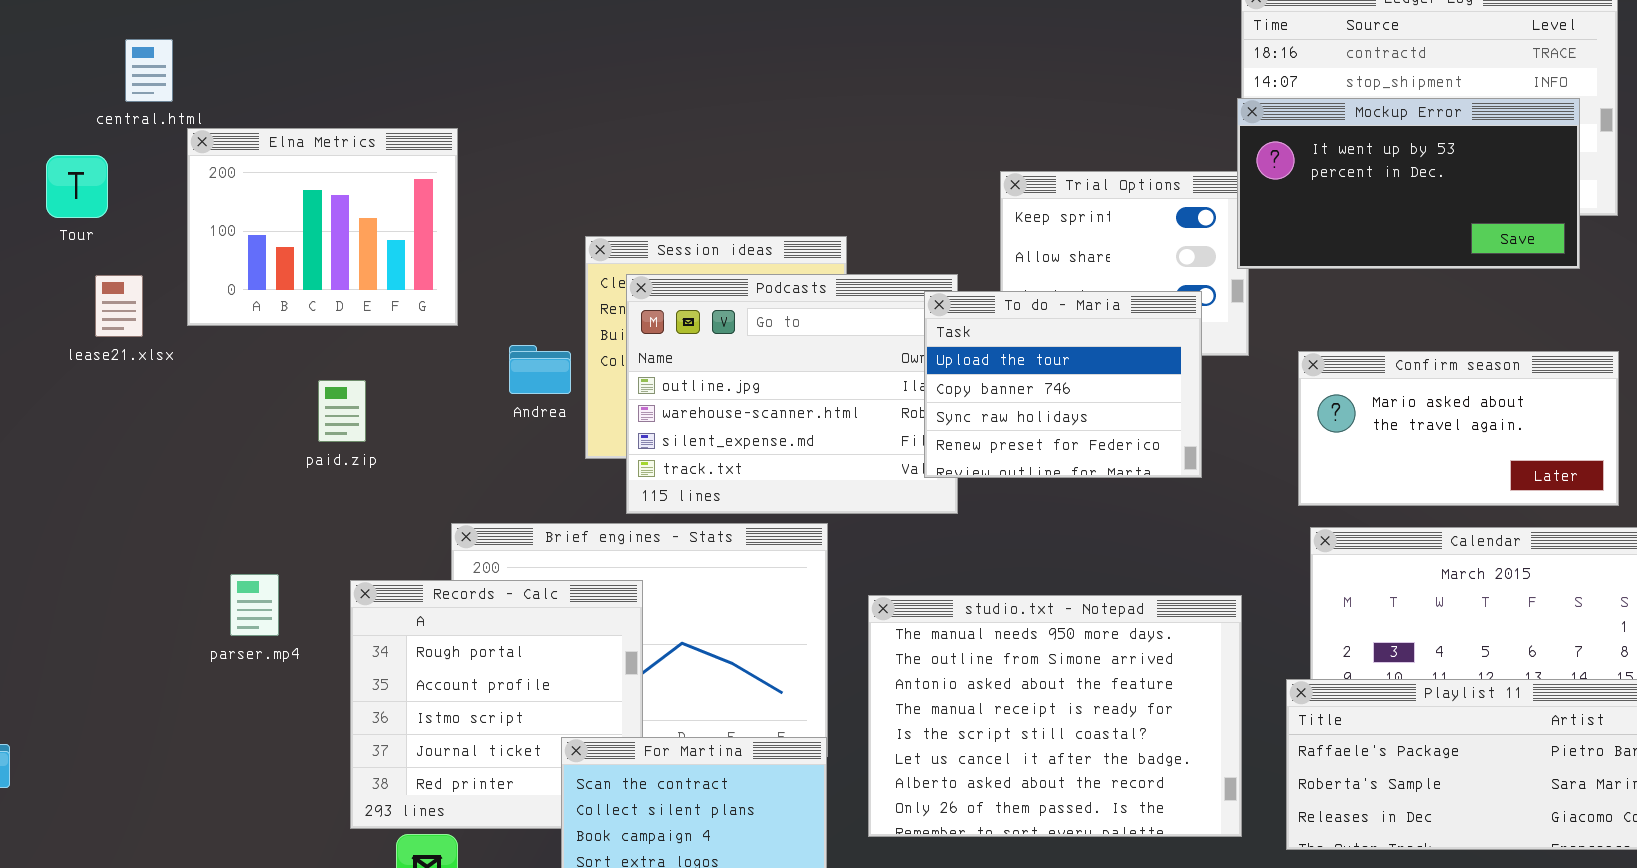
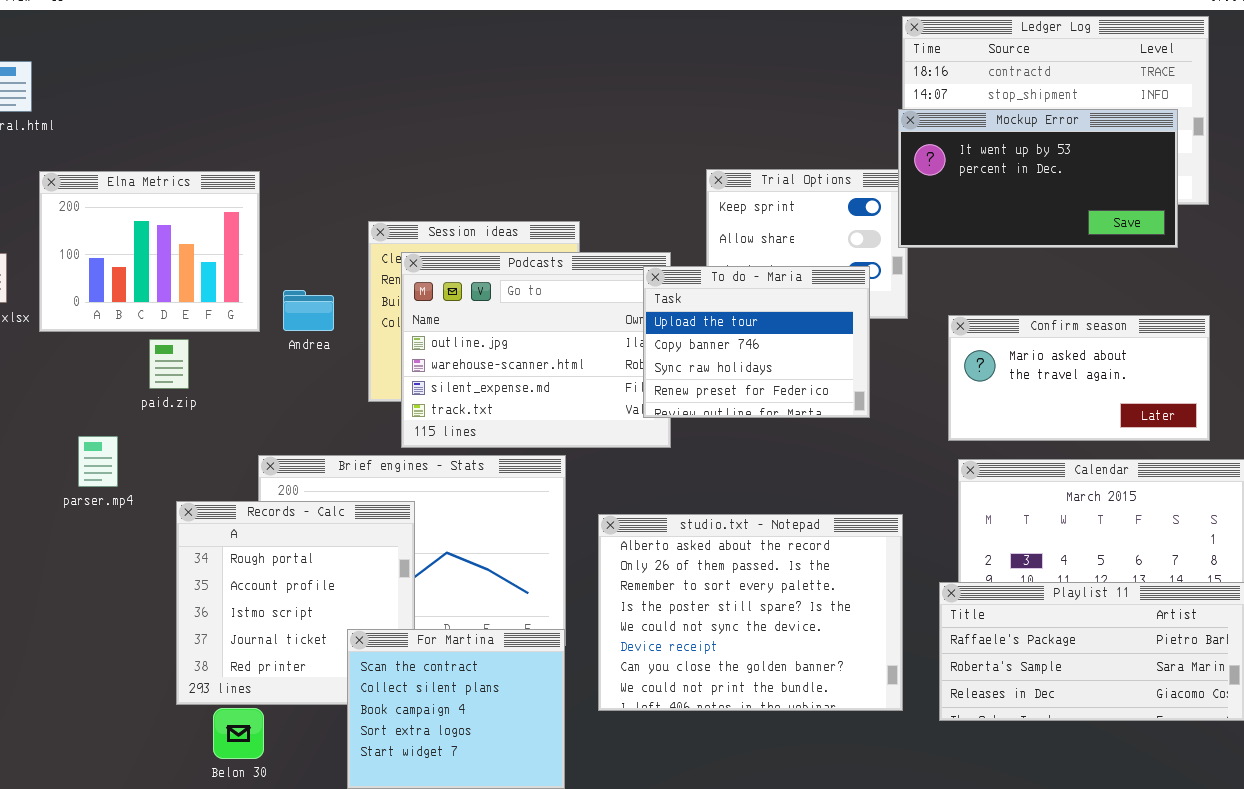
Elna Metrics: [187,128,458,326] -> [39,171,260,332], moved
Andrea: [509,345,571,394] -> [283,290,334,331], moved
parser.mp4: [230,574,279,636] -> [78,436,118,487], moved
studio.txt - Notepad: [868,595,1242,837] -> [598,514,903,711], scrolled down 6 rows

